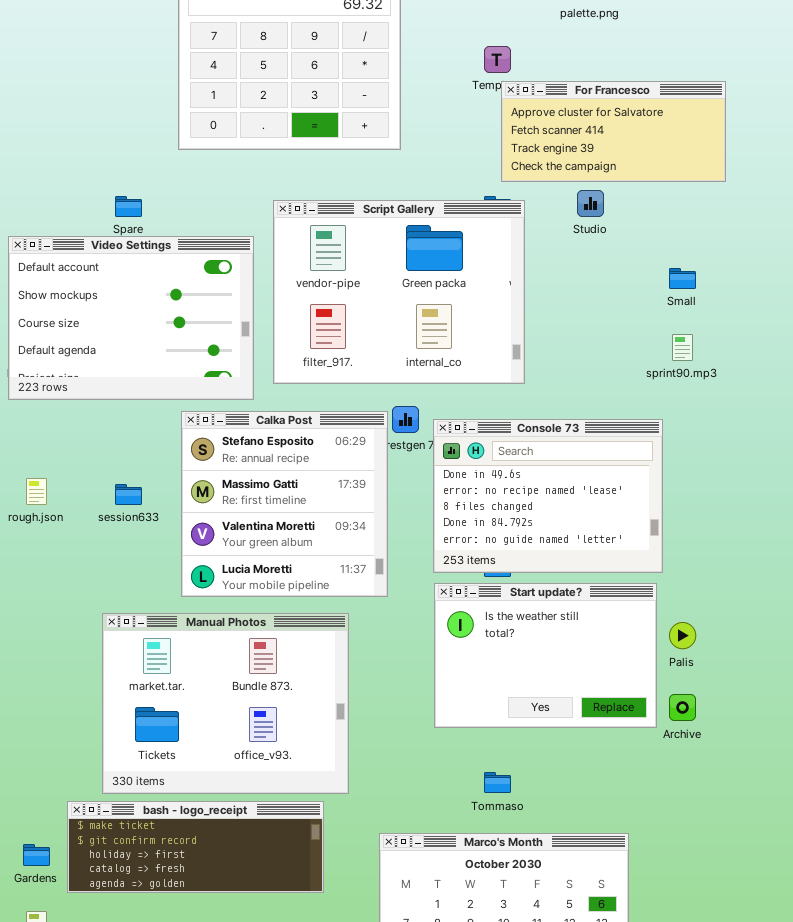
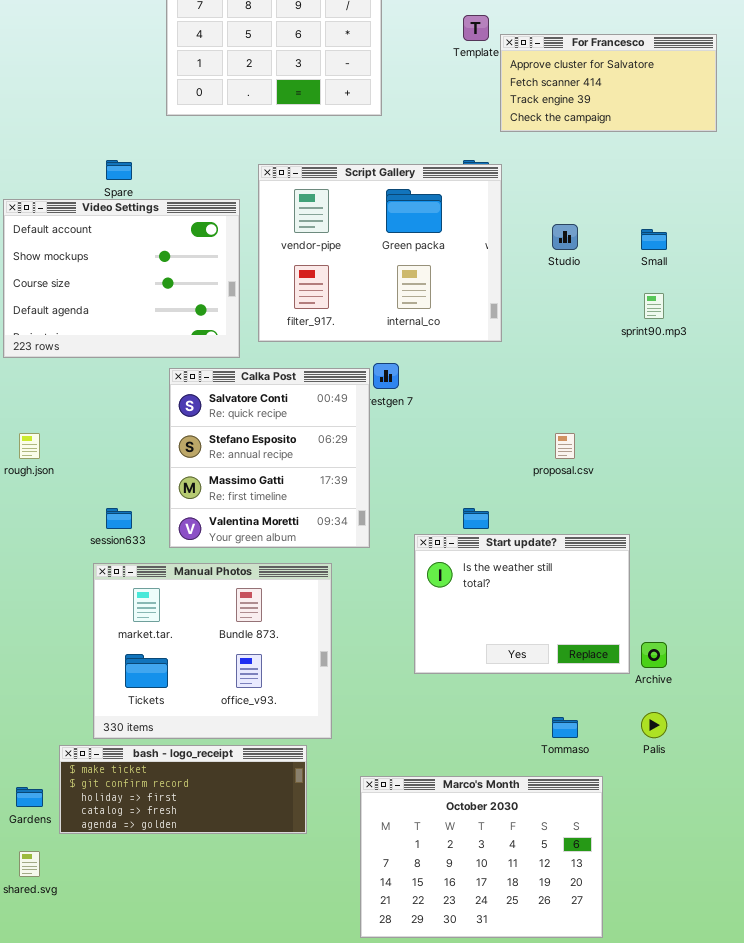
For Francesco: [501,81,726,182] -> [500,34,717,132], moved
Studio: [577,190,604,217] -> [552,224,578,250], moved
Calka Post: [181,411,388,597] -> [169,368,370,548], scrolled up 1 row
Console 73: [433,419,663,573] -> none, closed
session633: [115,484,142,505] -> [106,508,132,529], moved
Palis: [669,622,696,649] -> [641,712,667,738], moved
Tommaso: [484,772,511,793] -> [552,717,578,738], moved

